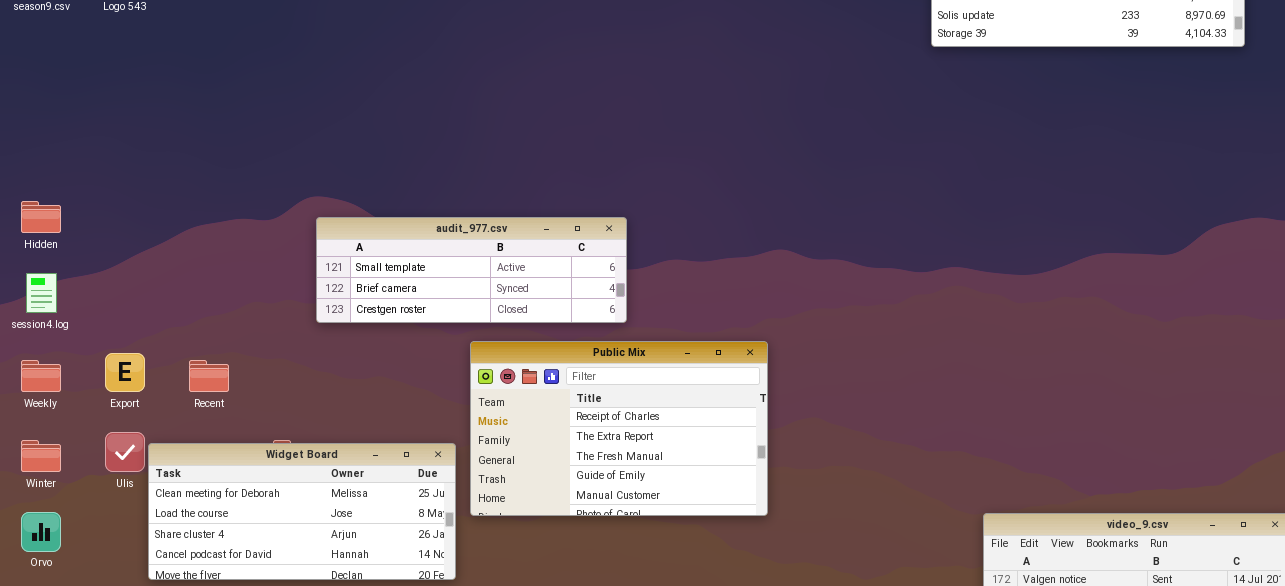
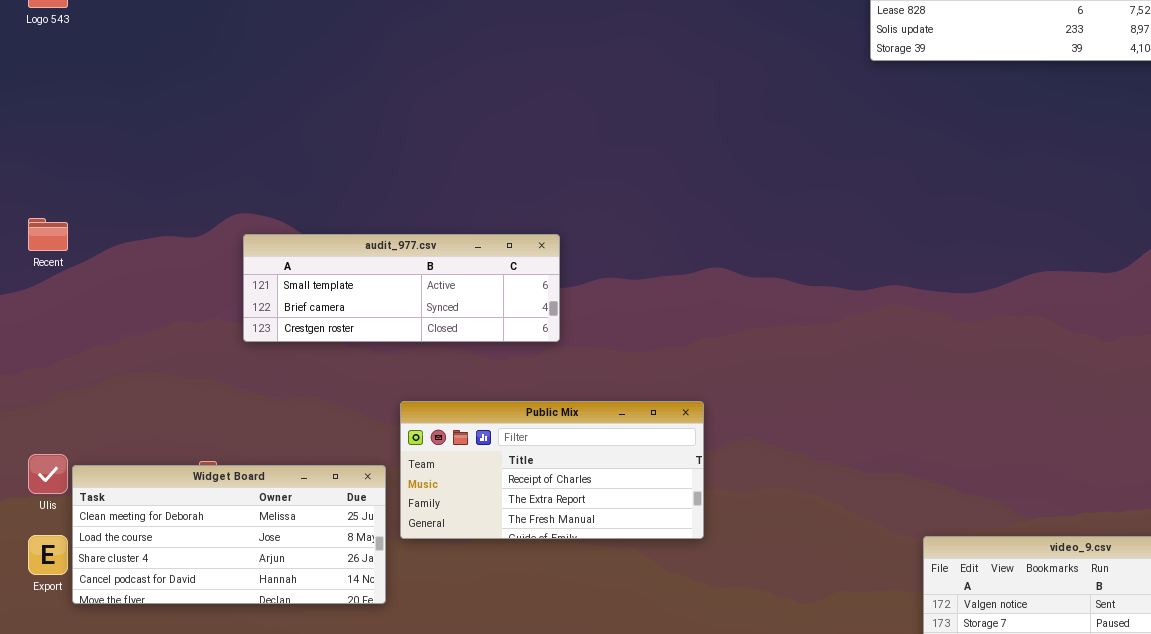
Public Mix: [470,341,768,516] -> [400,401,704,539], resized
Export: [105,353,145,392] -> [28,535,68,575], moved
Recent: [189,360,229,392] -> [28,218,68,251], moved

